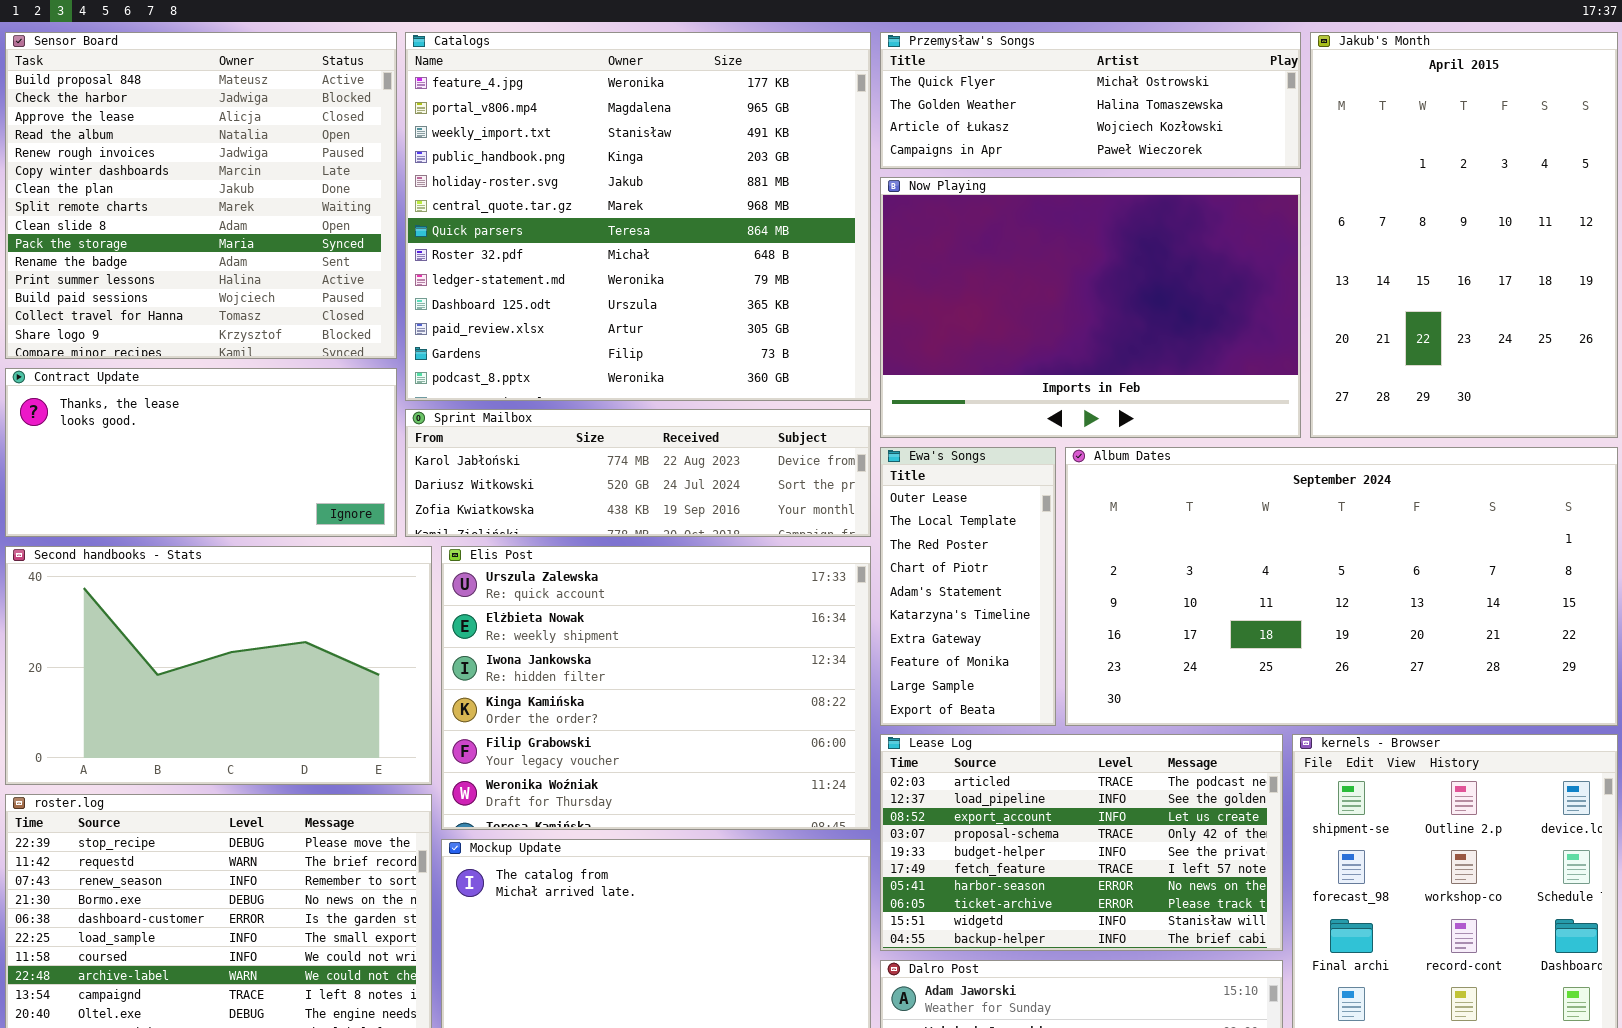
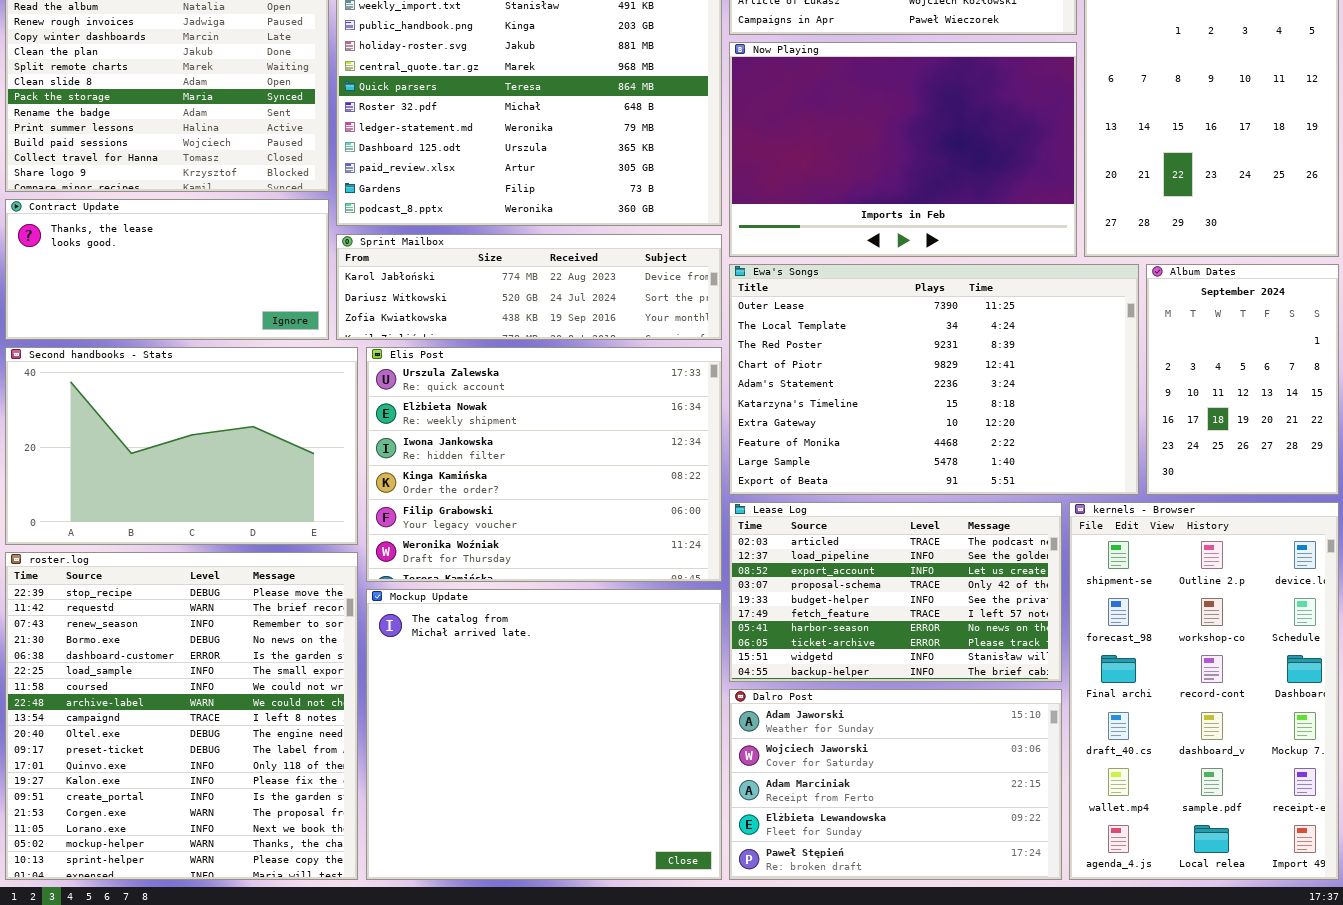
Ewa's Songs: [880,447,1056,726] -> [729,264,1139,495], resized
Album Dates: [1065,447,1618,726] -> [1146,264,1339,495], resized

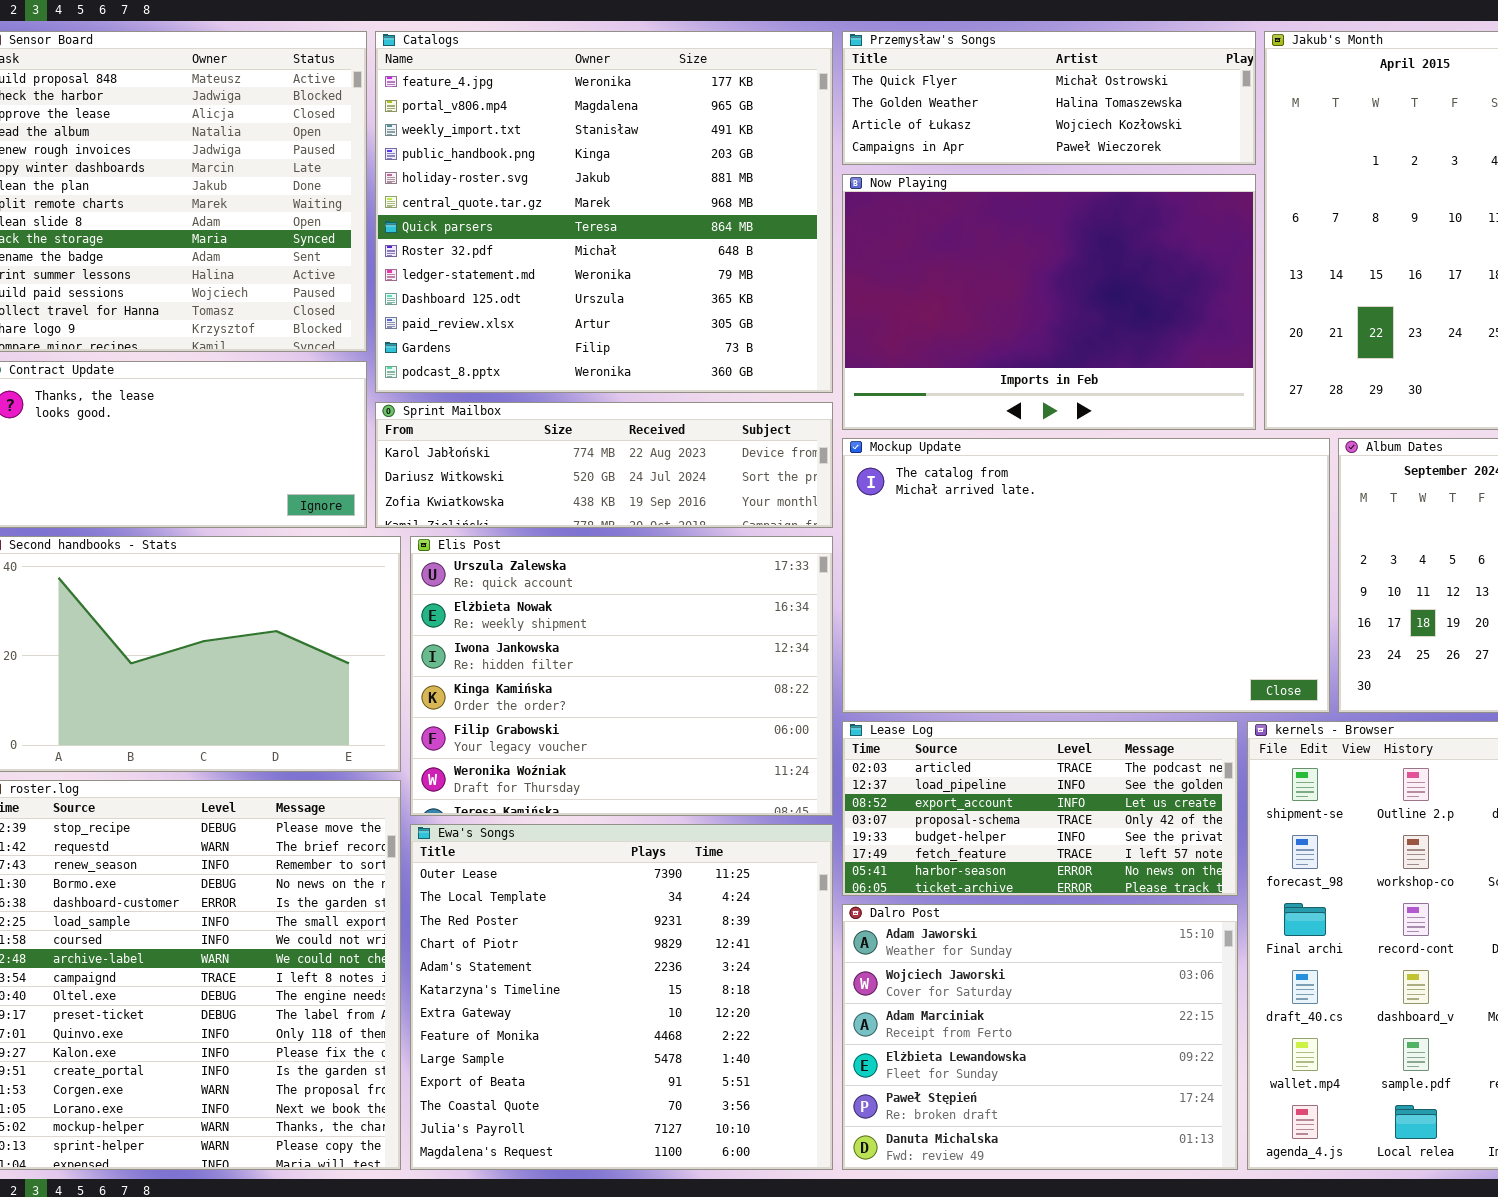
Ewa's Songs: [729,264,1139,495] -> [410,824,833,1170], moved, resized
Lease Log: [729,502,1062,682] -> [842,721,1238,896], resized
Mockup Update: [366,589,722,880] -> [842,438,1330,713], moved, resized
Dalro Post: [729,689,1062,880] -> [842,904,1238,1170], resized

